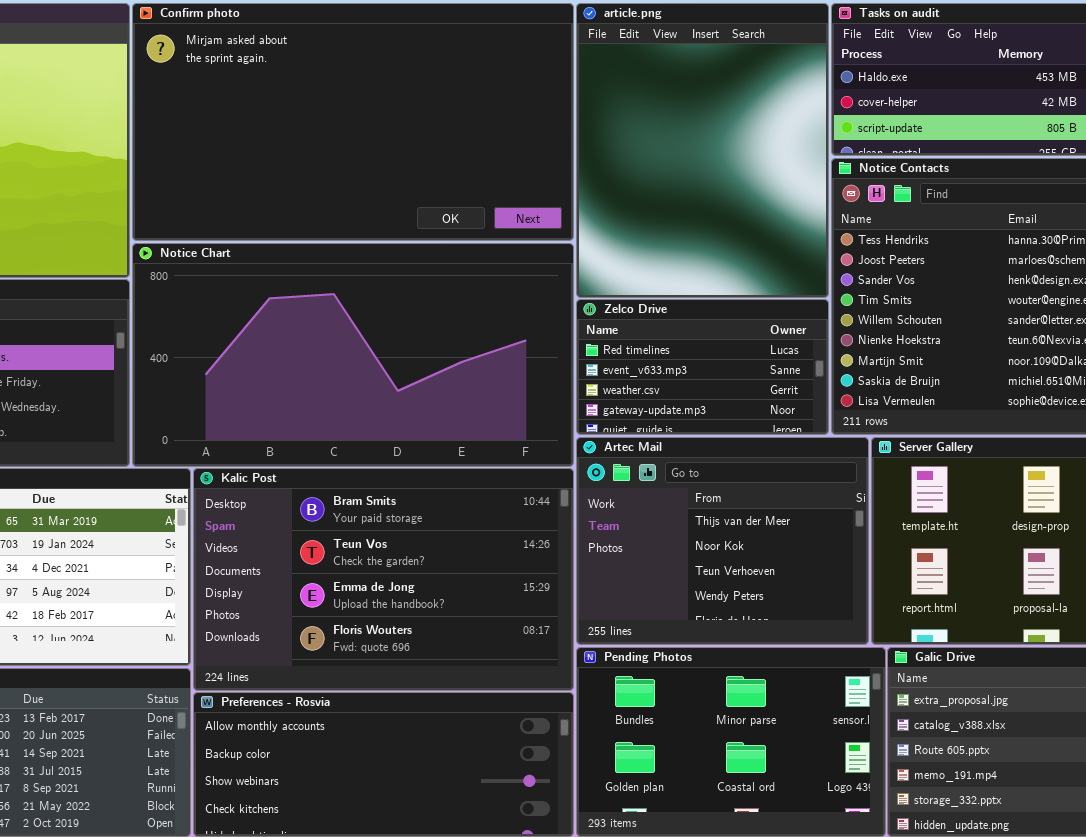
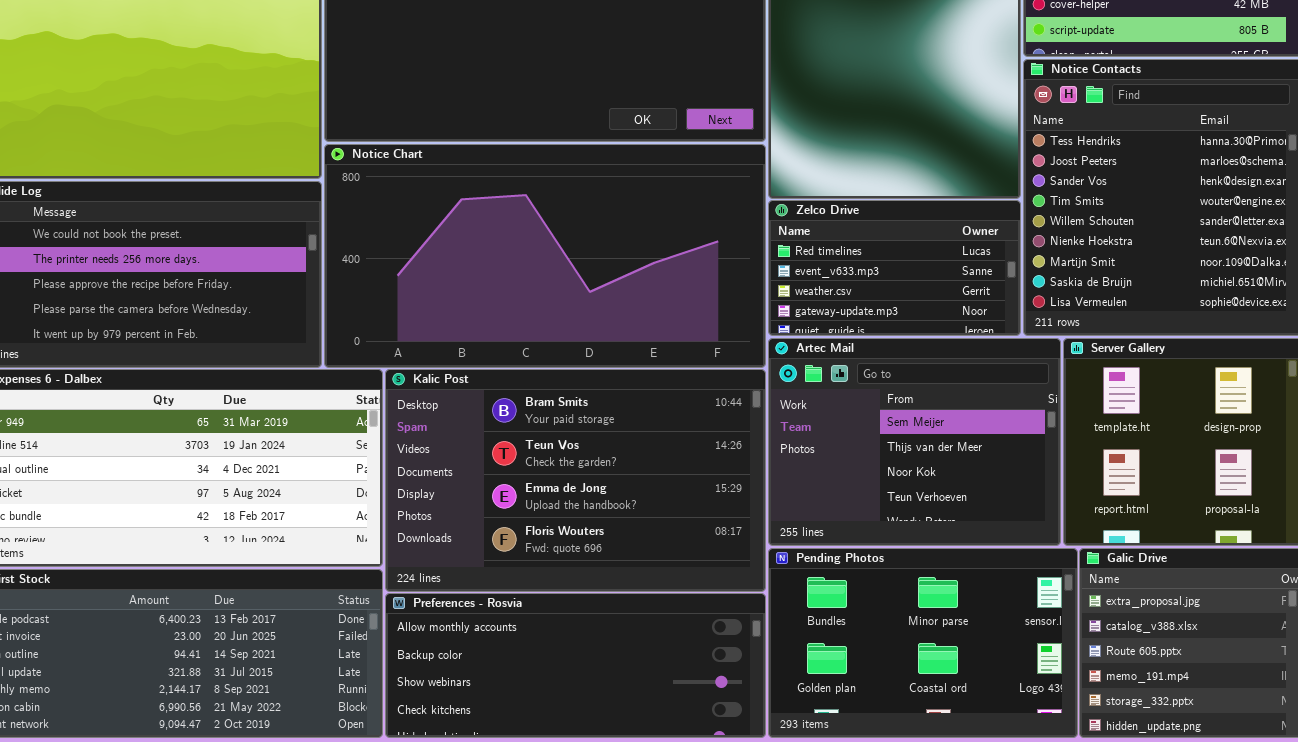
Artec Mail: [576,437,869,645] -> [768,338,1061,546], scrolled up 1 row

